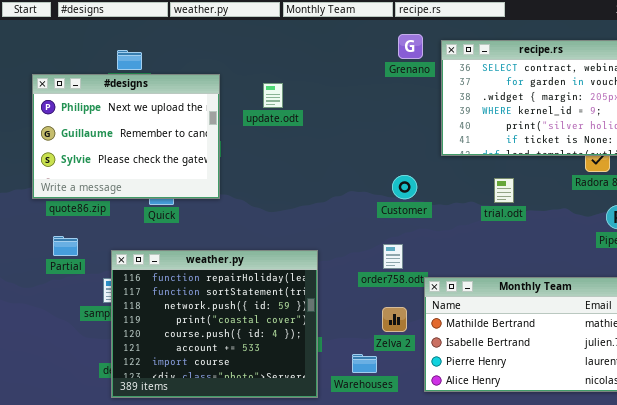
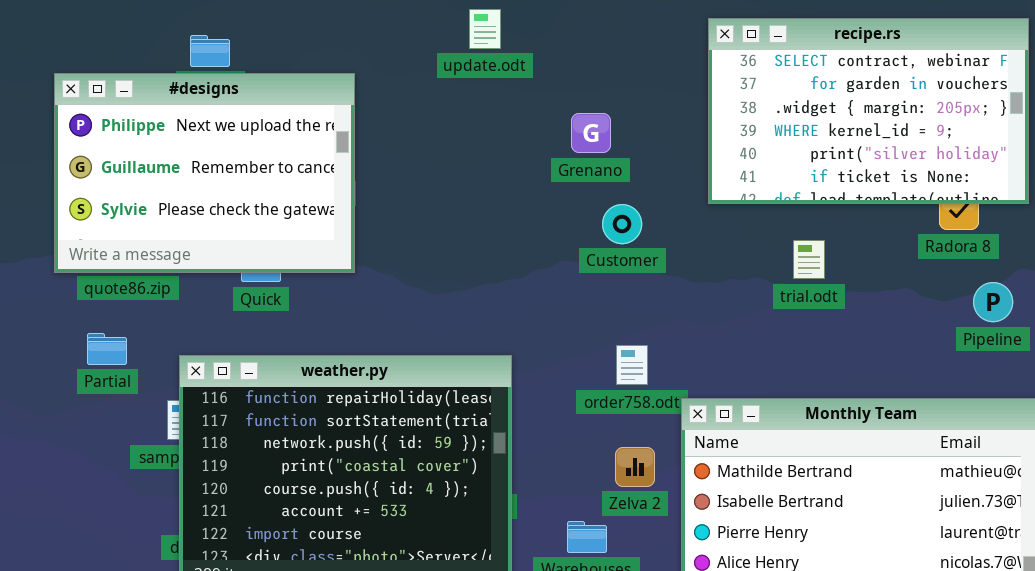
Grenano: [398,34,423,59] -> [571,113,611,153], moved
update.odt: [263,83,283,108] -> [469,9,501,49], moved
Customer: [392,175,417,199] -> [602,204,642,244], moved

